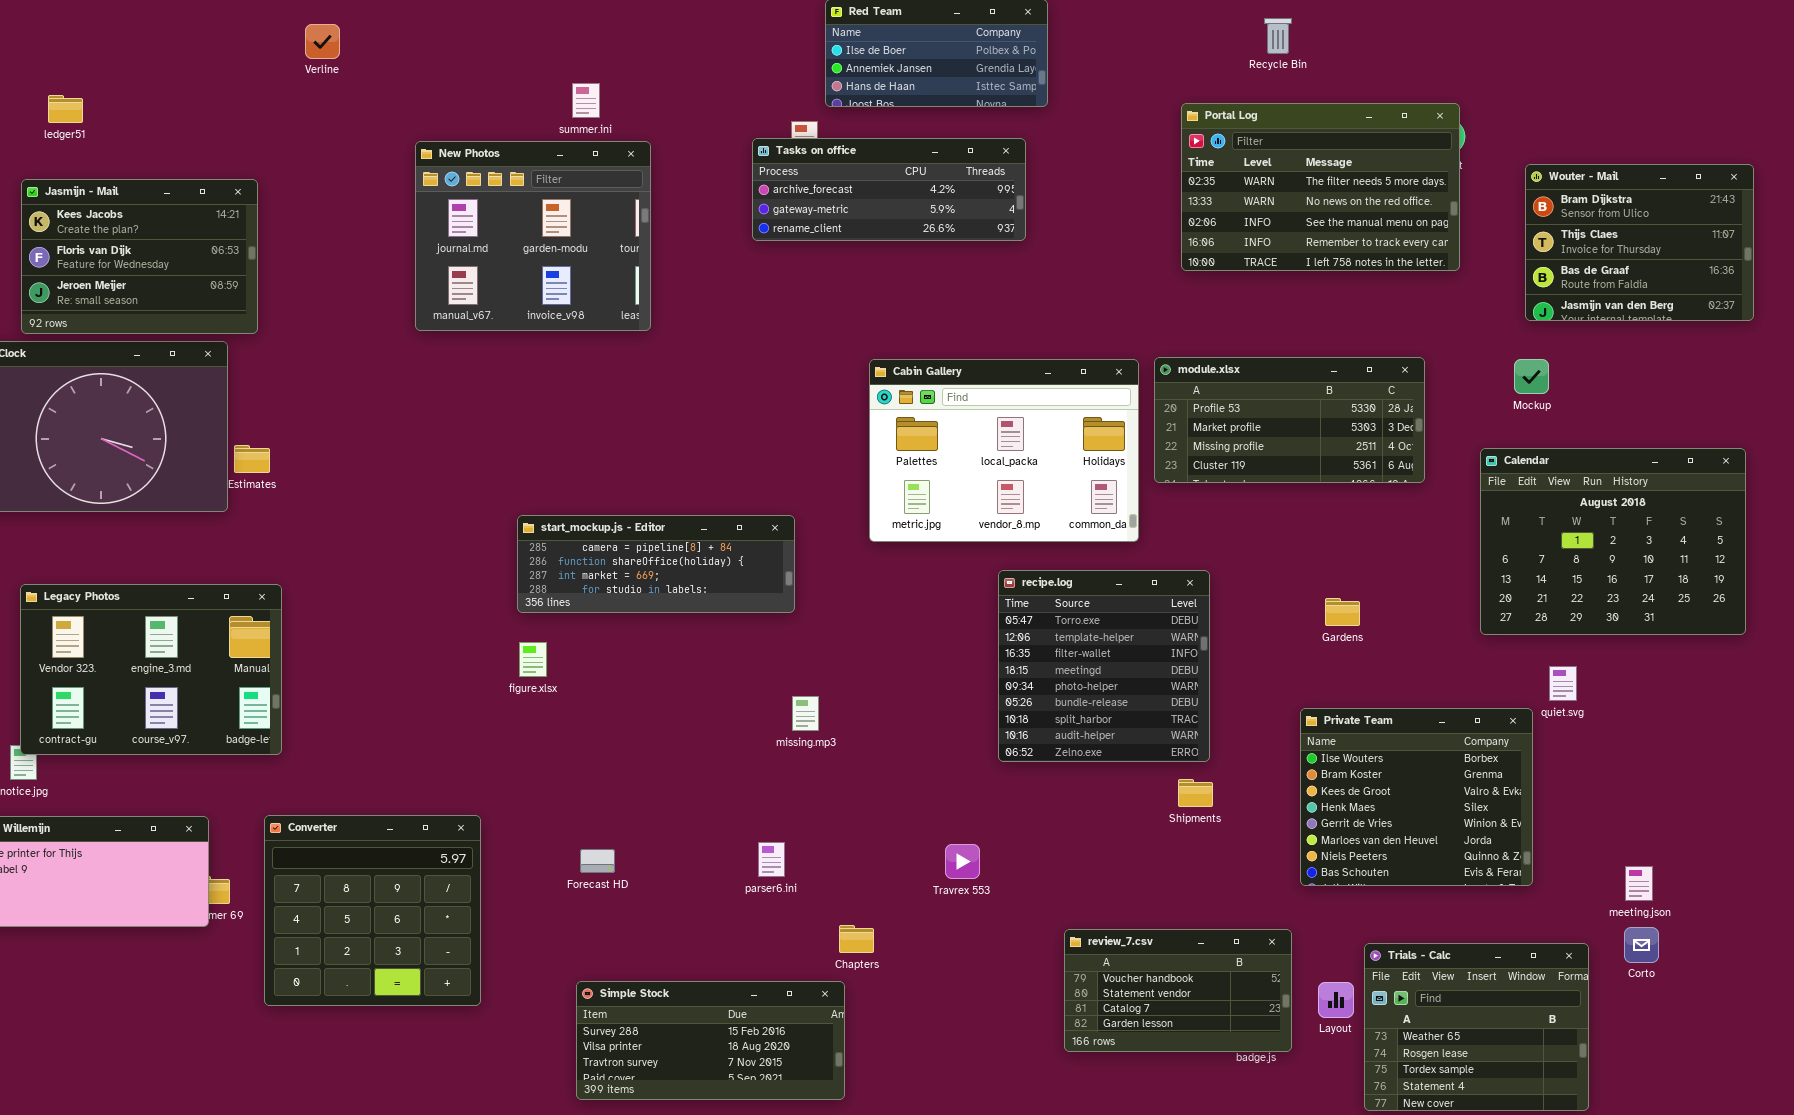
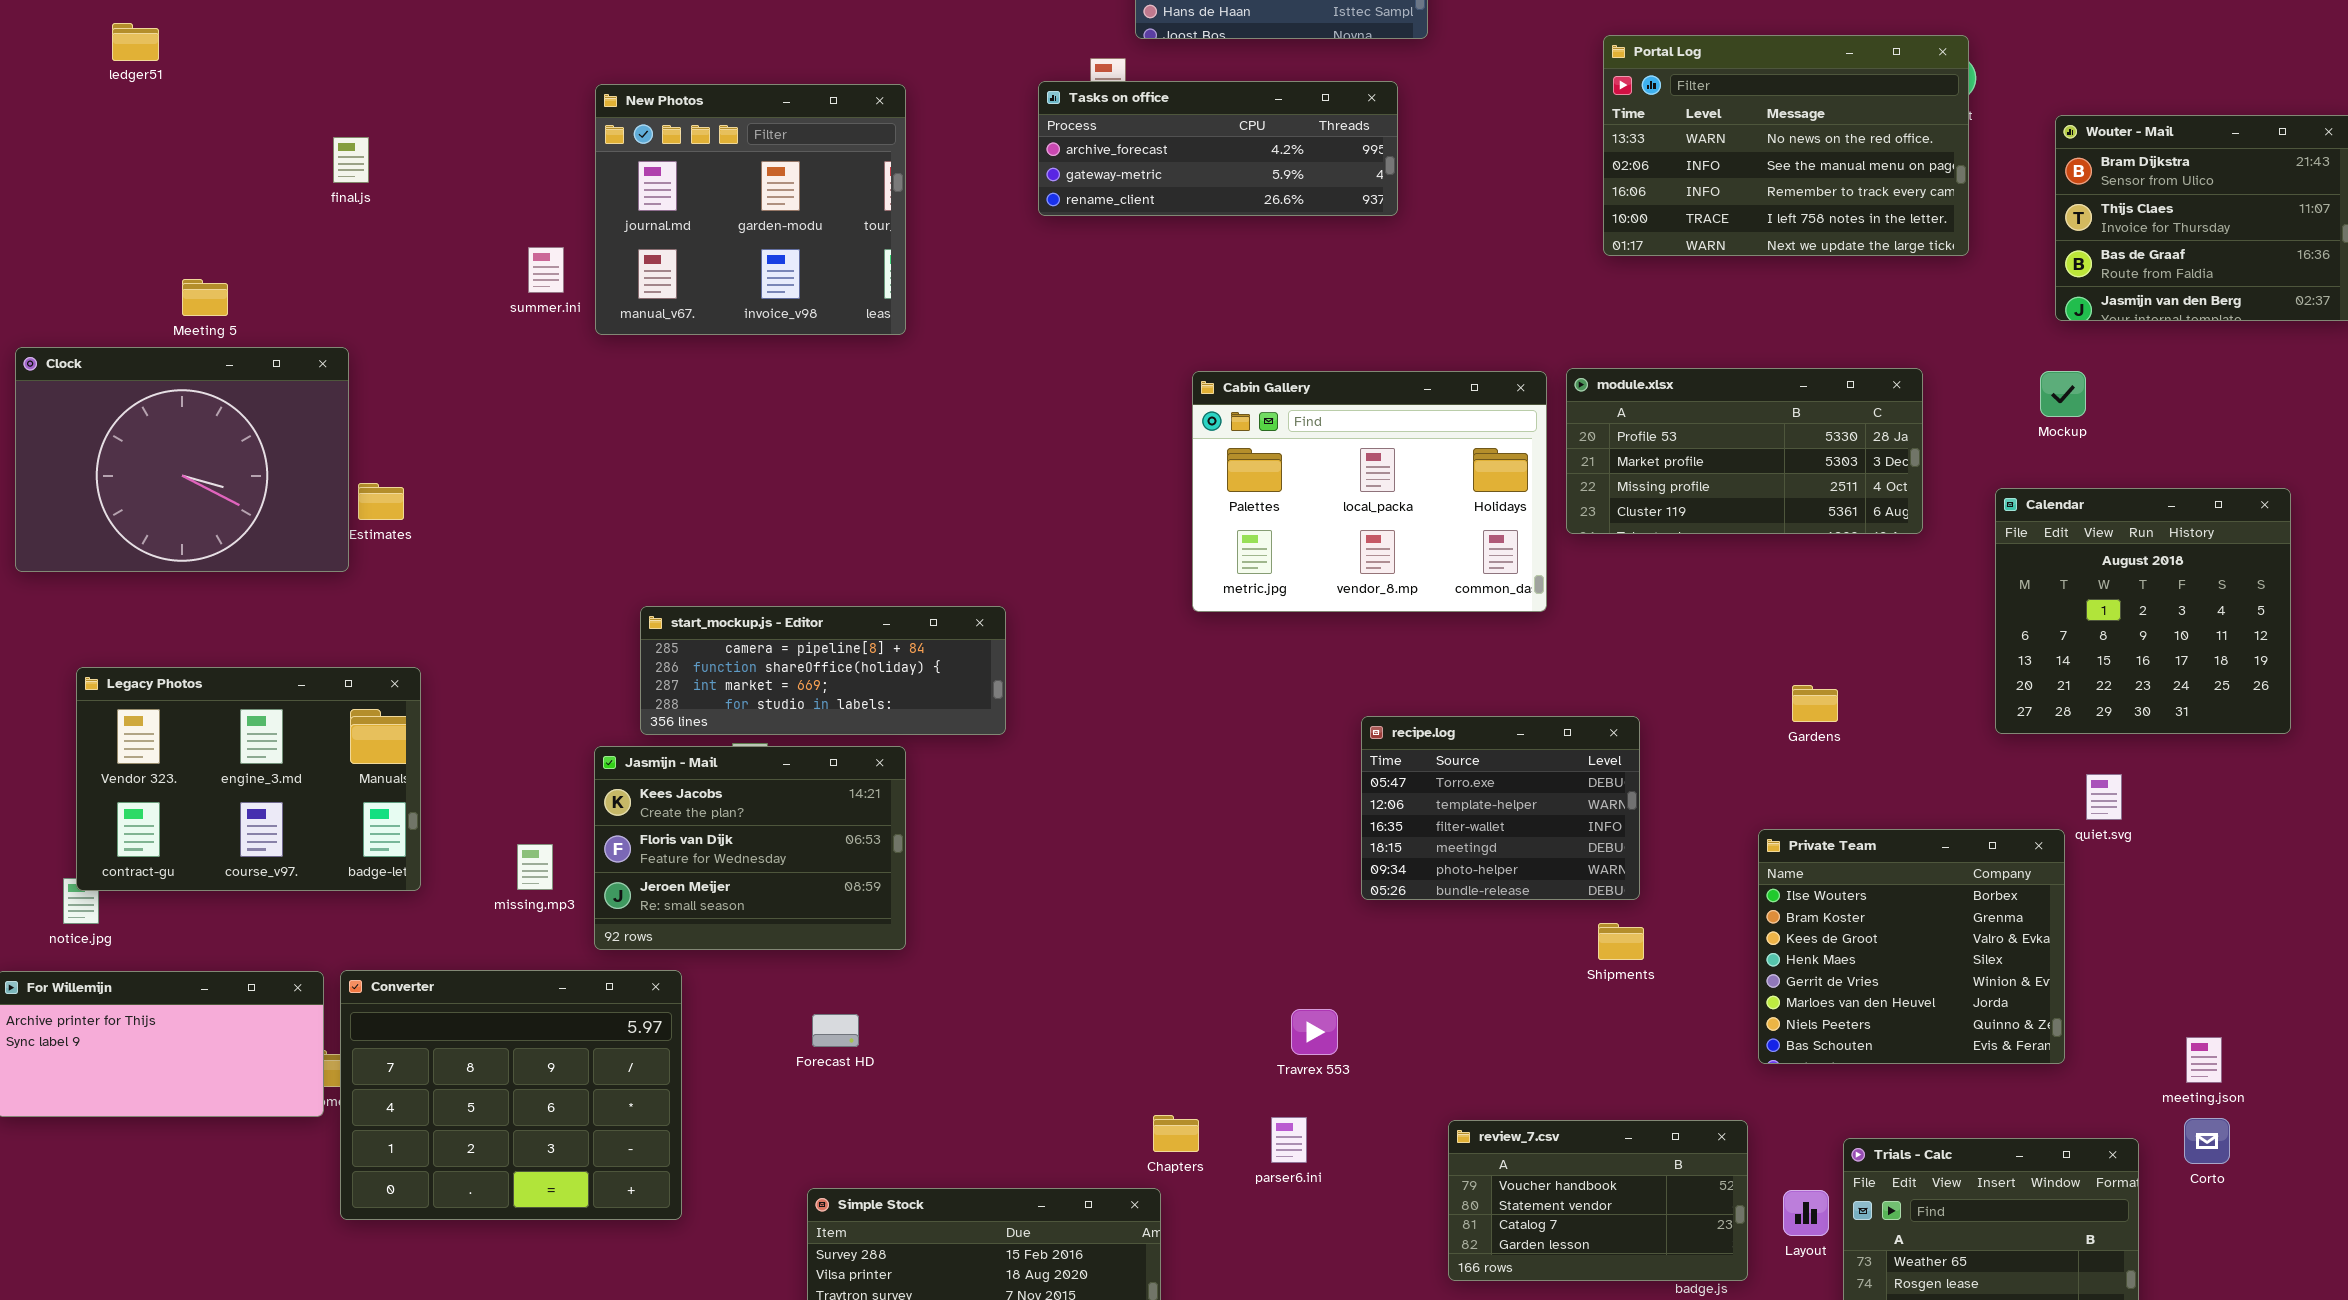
summer.ini: [572,83,600,118] -> [528,247,564,293], moved
Portal Log: [1181,103,1460,271] -> [1603,35,1969,256], scrolled down 1 row
Jasmijn - Mail: [21,179,258,334] -> [594,746,906,950], moved
Calendar: [1480,448,1746,635] -> [1995,488,2291,734], resized
start_mockup.js - Editor: [517,515,795,613] -> [640,606,1006,735], moved
recipe.log: [998,570,1210,762] -> [1361,716,1640,900], resized
missing.mp3: [792,696,819,731] -> [517,844,553,890], moved
Converter: [264,815,481,1006] -> [340,970,682,1220], resized
parser6.ini: [758,842,785,877] -> [1271,1117,1307,1163], moved

